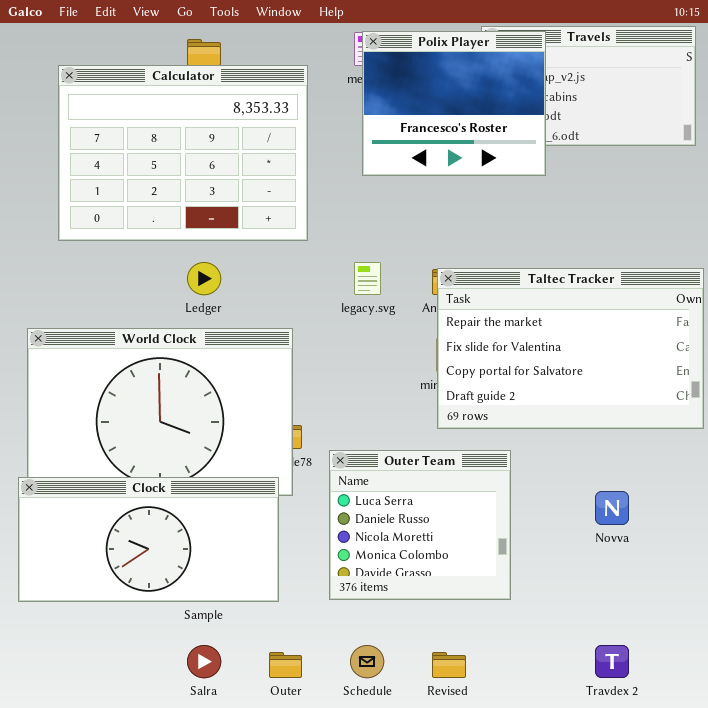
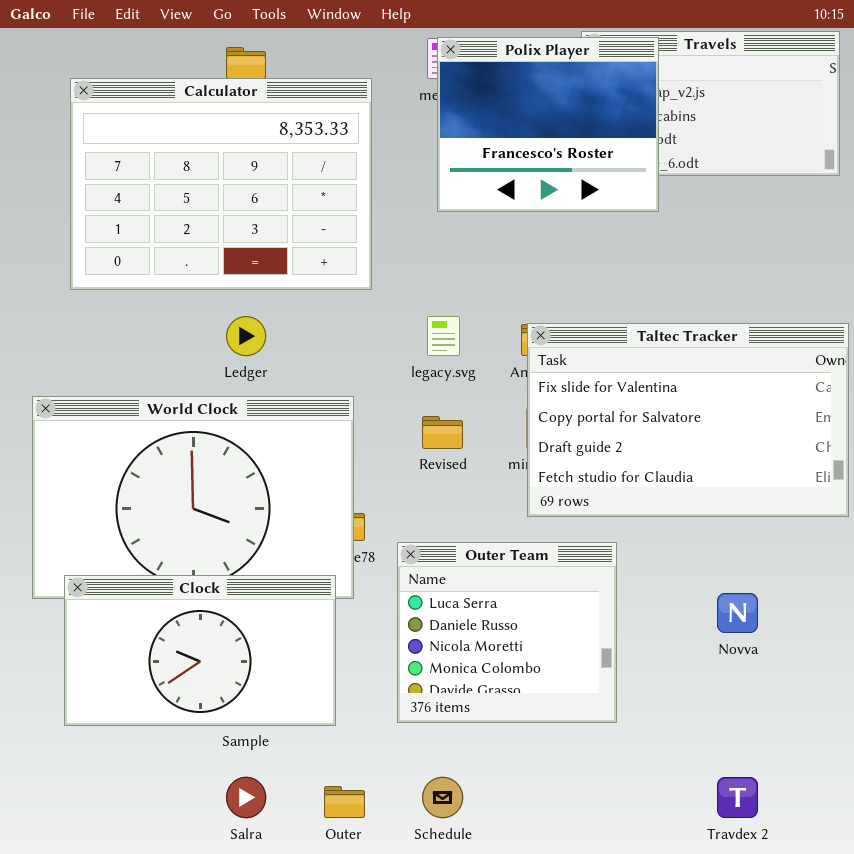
Taltec Tracker: [437,268,704,429] -> [527,323,849,517], scrolled down 1 row
Clock: [18,477,279,602] -> [64,575,336,726], resized
Revised: [432,652,466,678] -> [422,416,463,449], moved

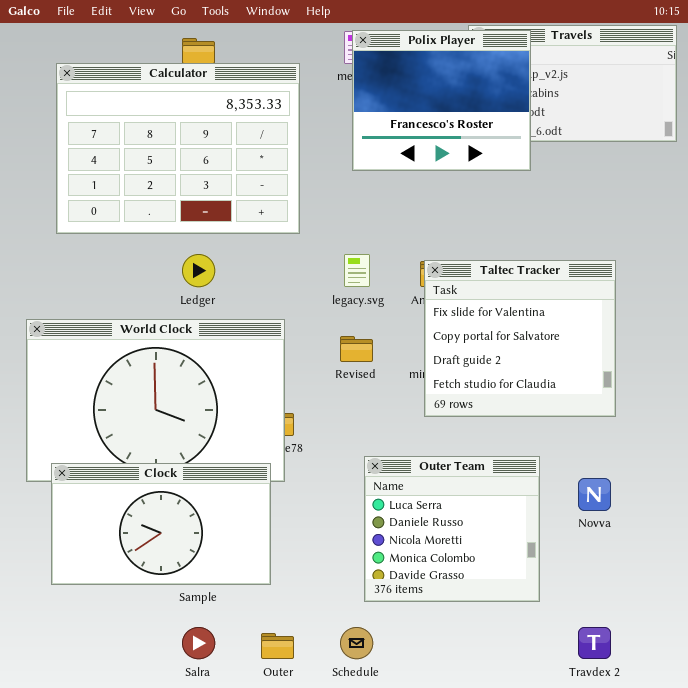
Taltec Tracker: [527,323,849,517] -> [424,260,616,417], resized
Outer Team: [397,542,617,723] -> [364,456,540,602], moved

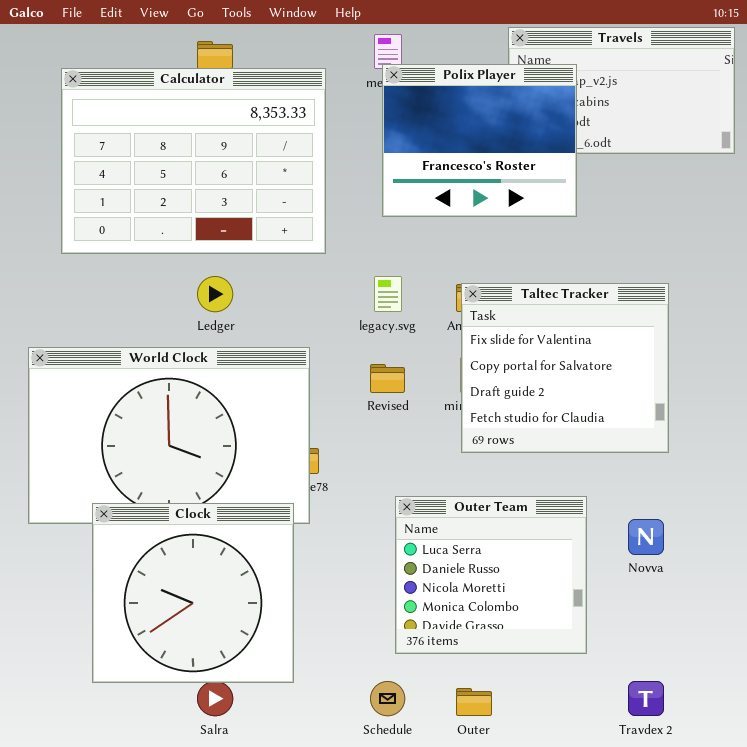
Polix Player: [352,30,531,171] -> [382,64,577,217], moved
Clock: [51,463,271,585] -> [92,503,294,683], resized
Outer: [261,633,294,659] -> [456,688,492,716], moved

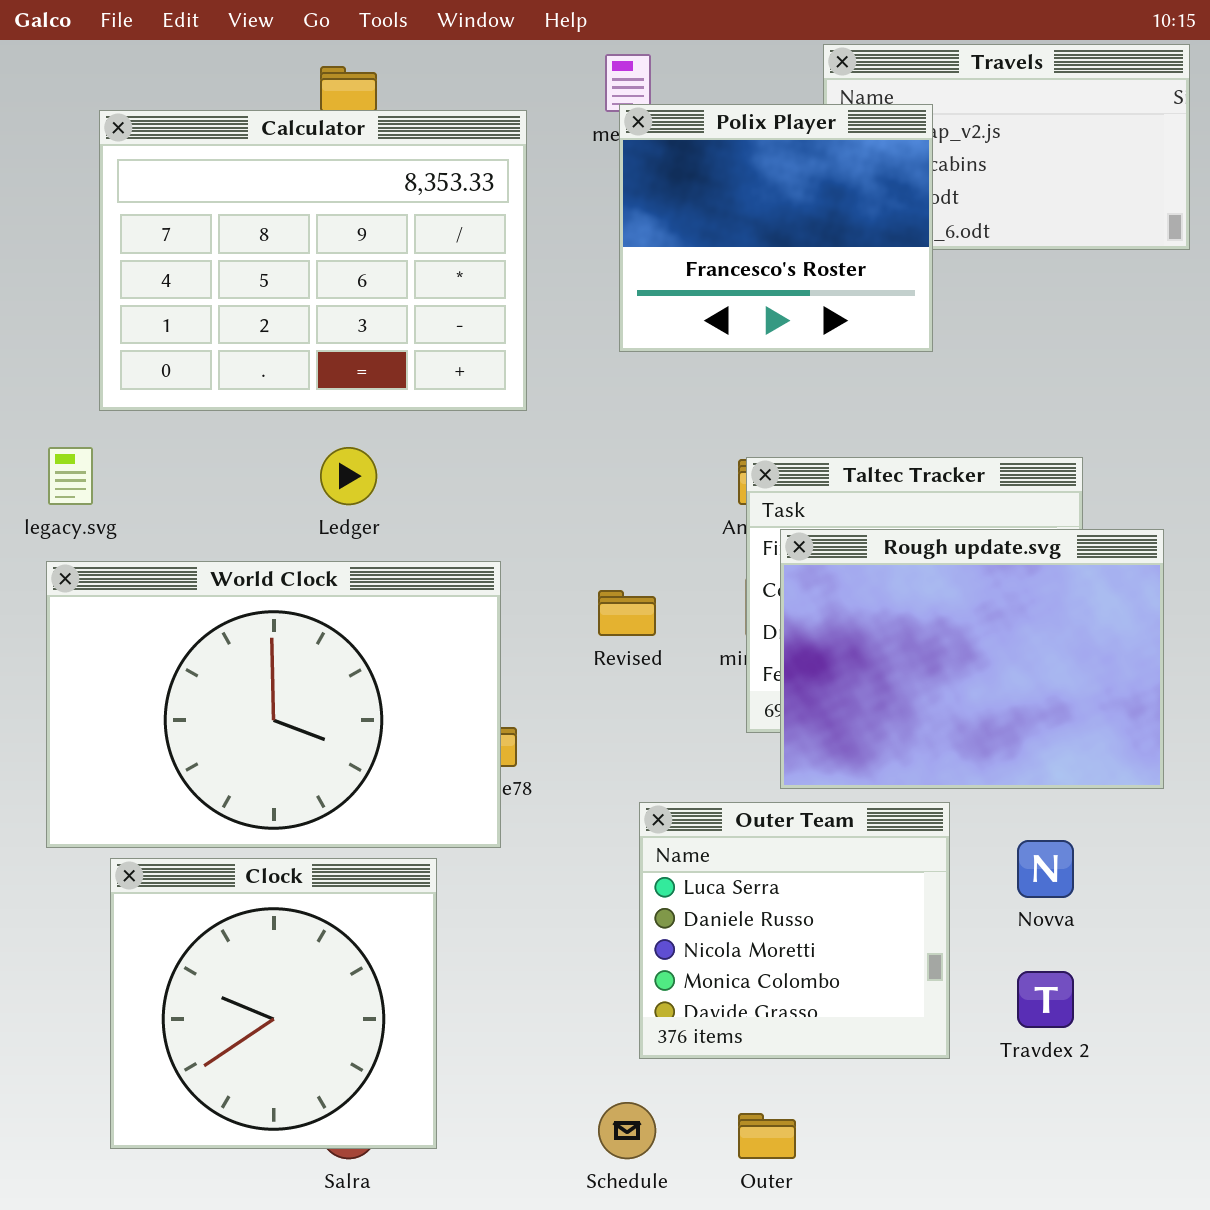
legacy.svg: [374,276,402,312] -> [48,447,93,505], moved
Rough update.svg: none -> [780,529,1164,789], opened
Clock: [92,503,294,683] -> [110,858,437,1149], moved
Travdex 2: [628,681,664,716] -> [1017,971,1074,1028], moved

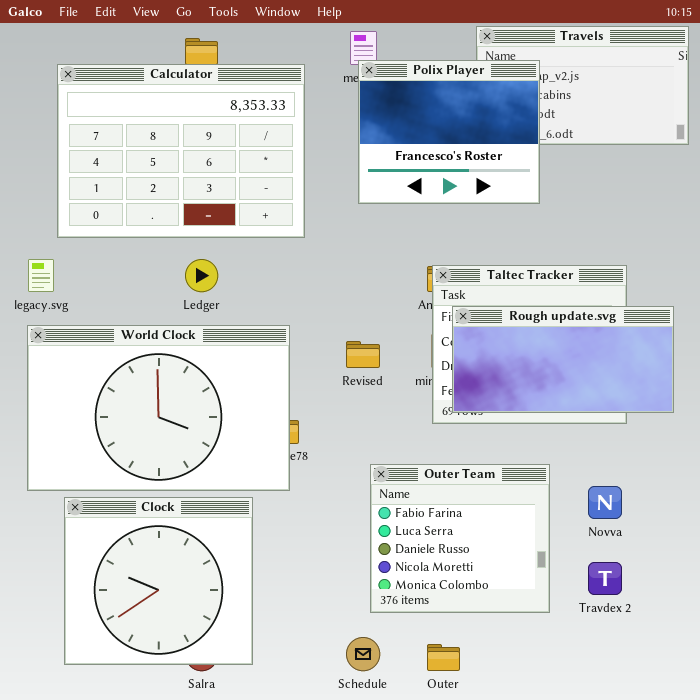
Rough update.svg: [780,529,1164,789] -> [452,306,674,413], resized
Outer Team: [639,802,950,1059] -> [370,464,550,613], scrolled up 1 row

